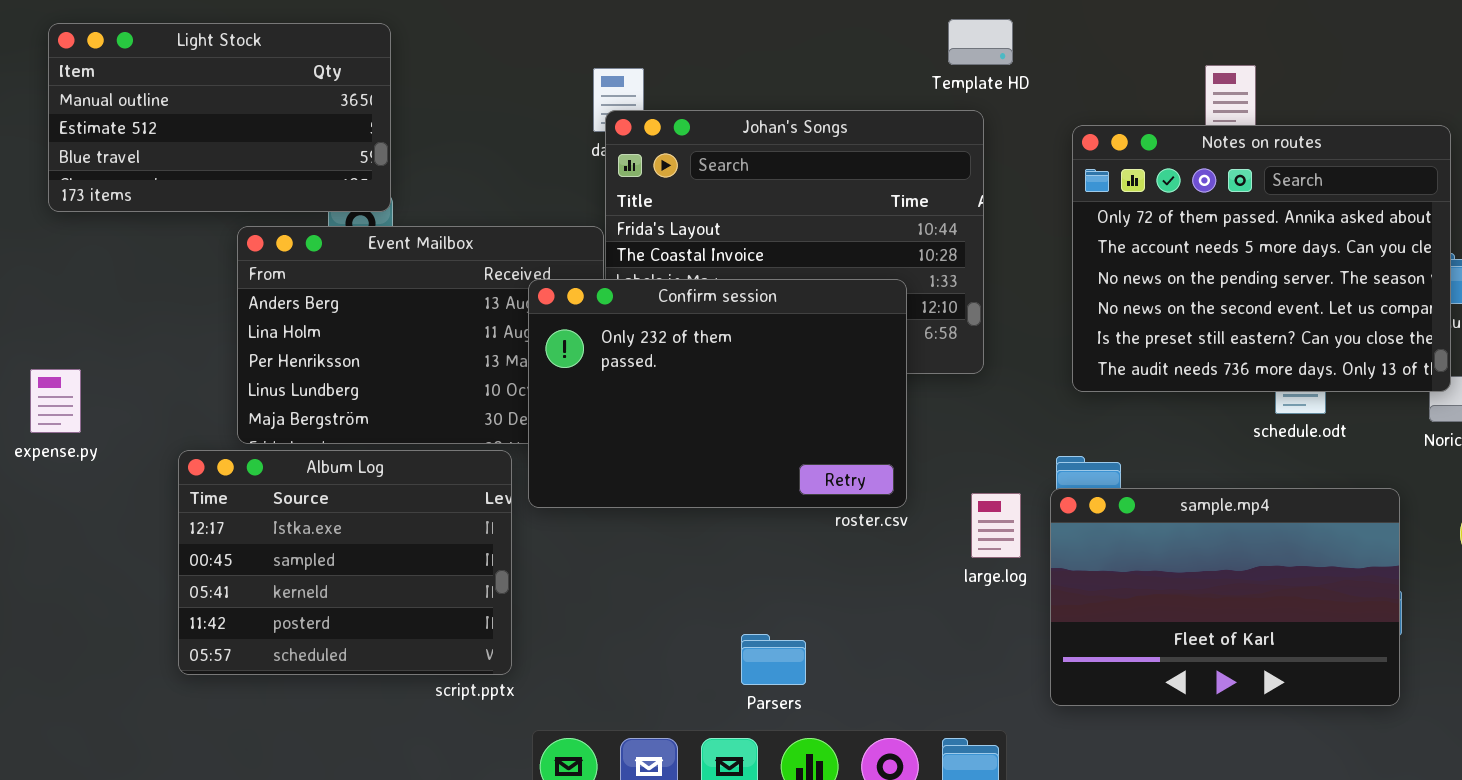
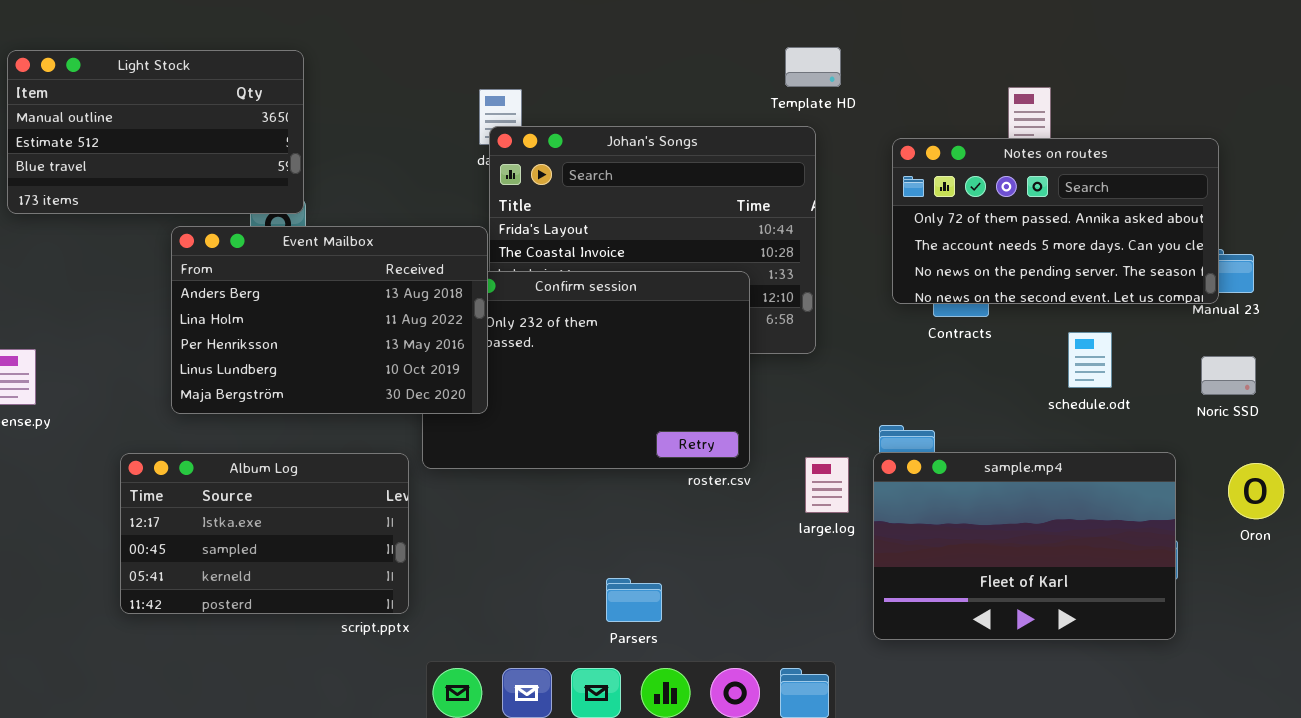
Notes on routes: [1072,125,1451,392] -> [892,138,1219,304], resized
Event Mailbox: [237,226,604,444] -> [171,226,488,414], raised
Album Log: [178,450,512,675] -> [120,453,409,614], resized

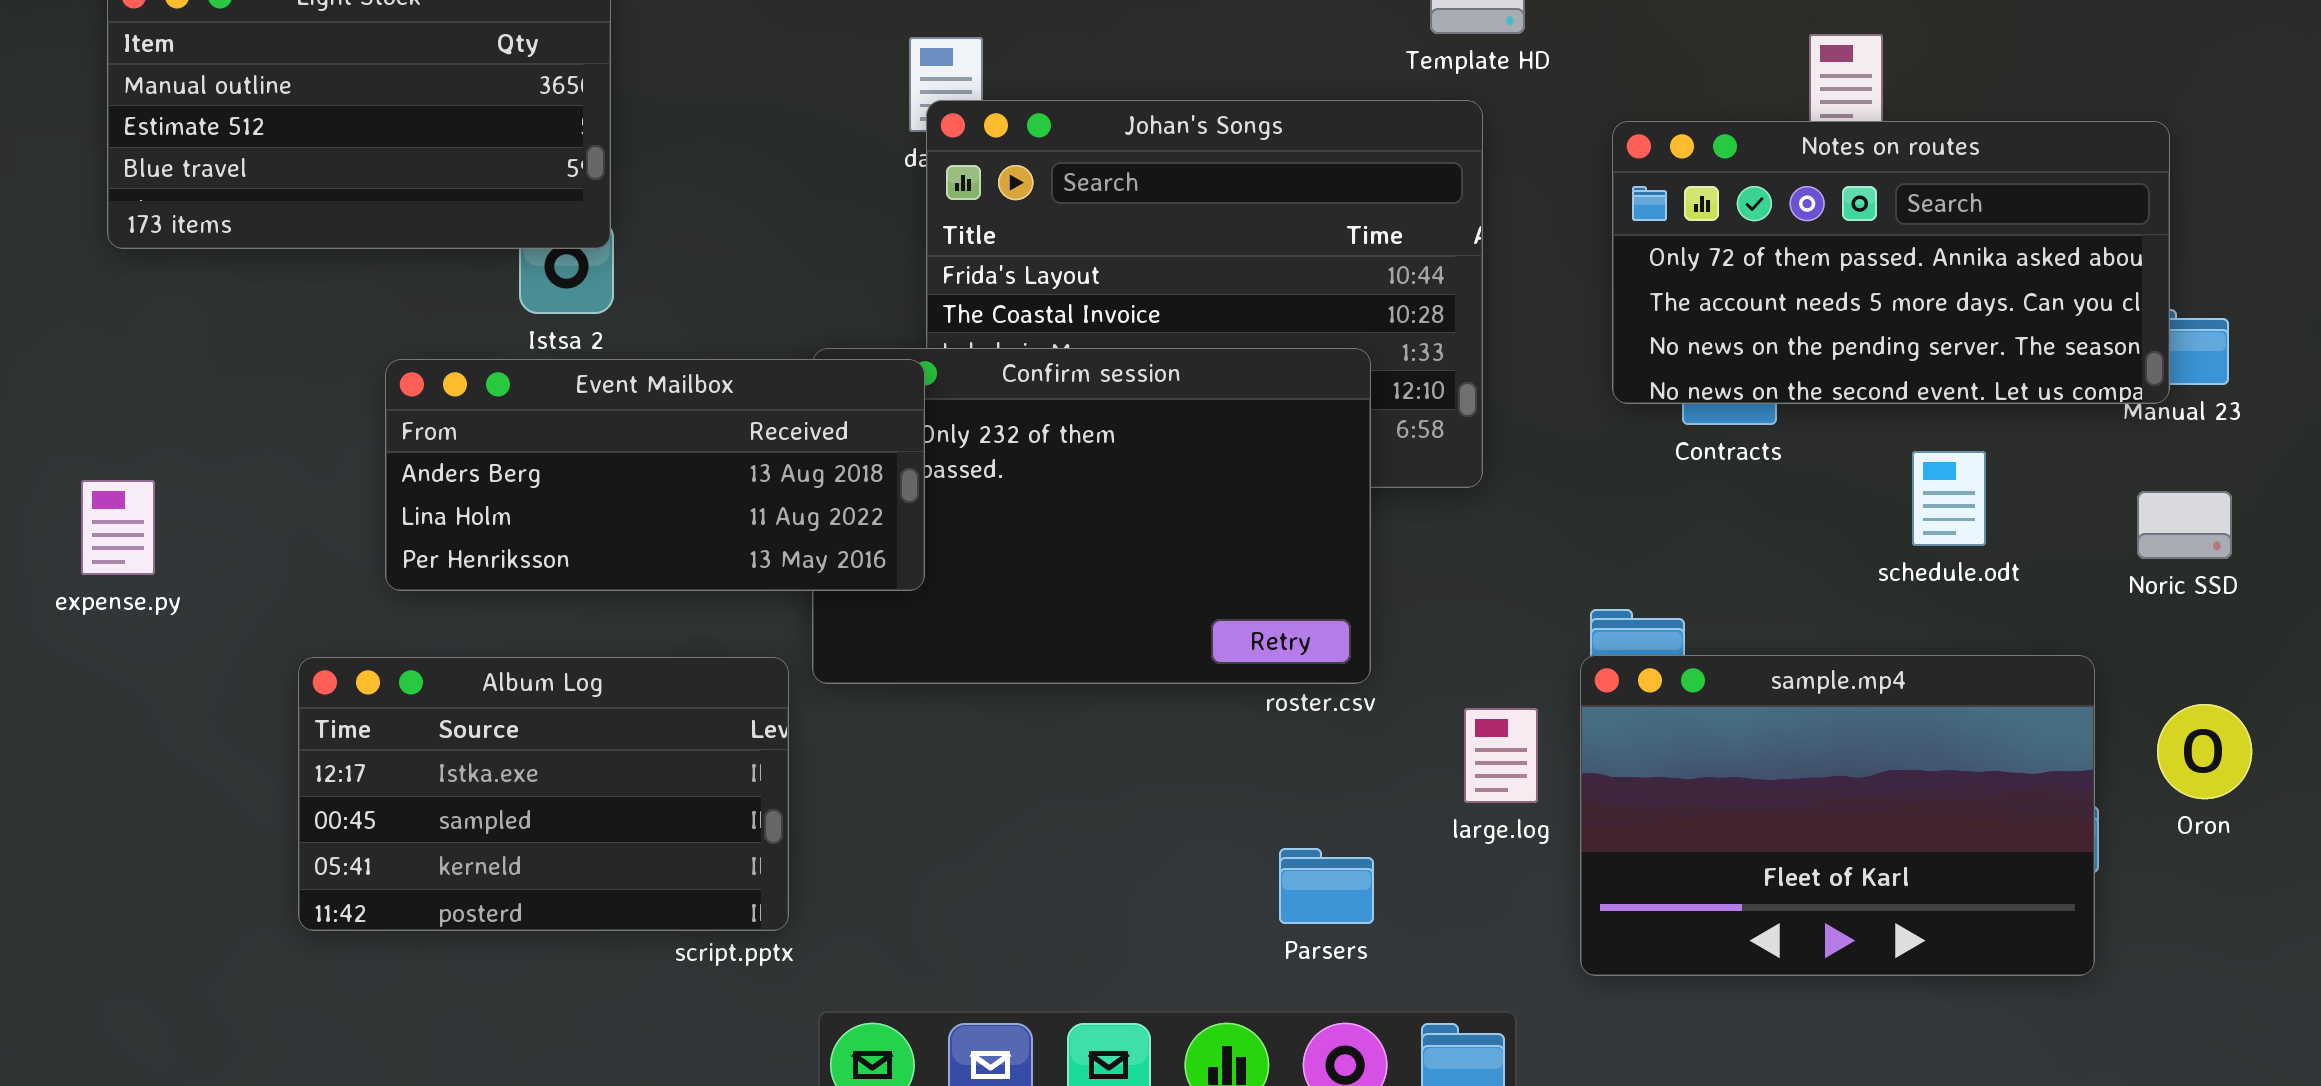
Event Mailbox: [171,226,488,414] -> [385,359,925,591], resized
large.log: [805,457,849,513] -> [1464,708,1538,803], moved
Oron: [1228,463,1284,519] -> [2157,704,2252,799], moved
Parsers: [606,578,662,622] -> [1279,848,1374,924], moved

